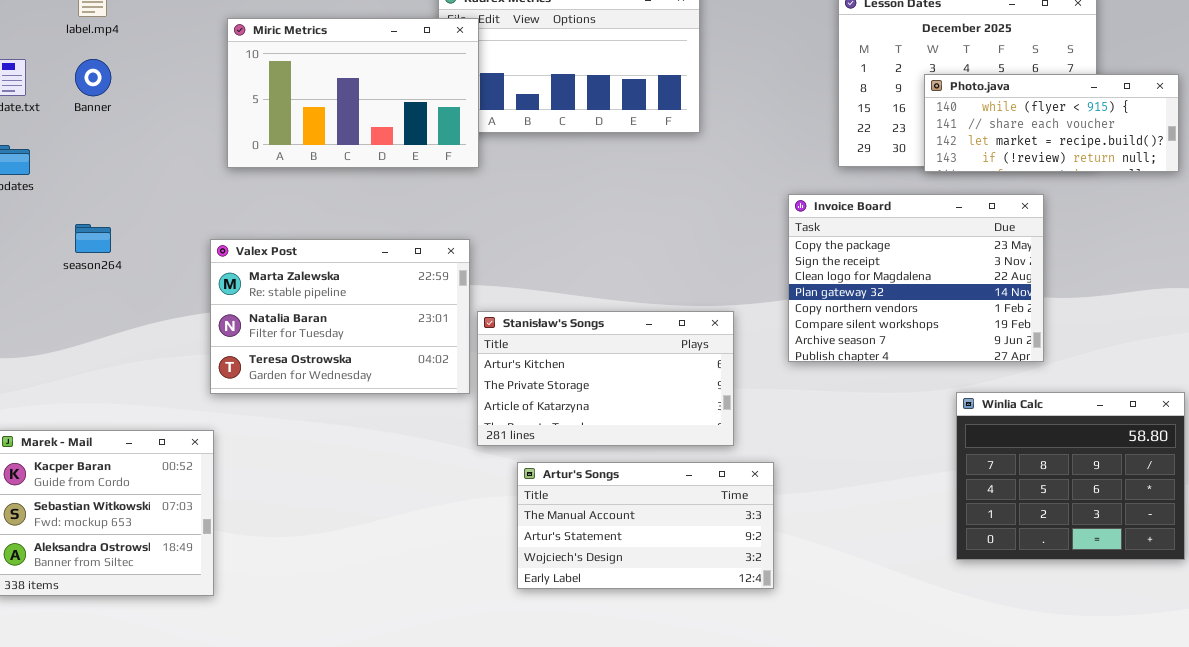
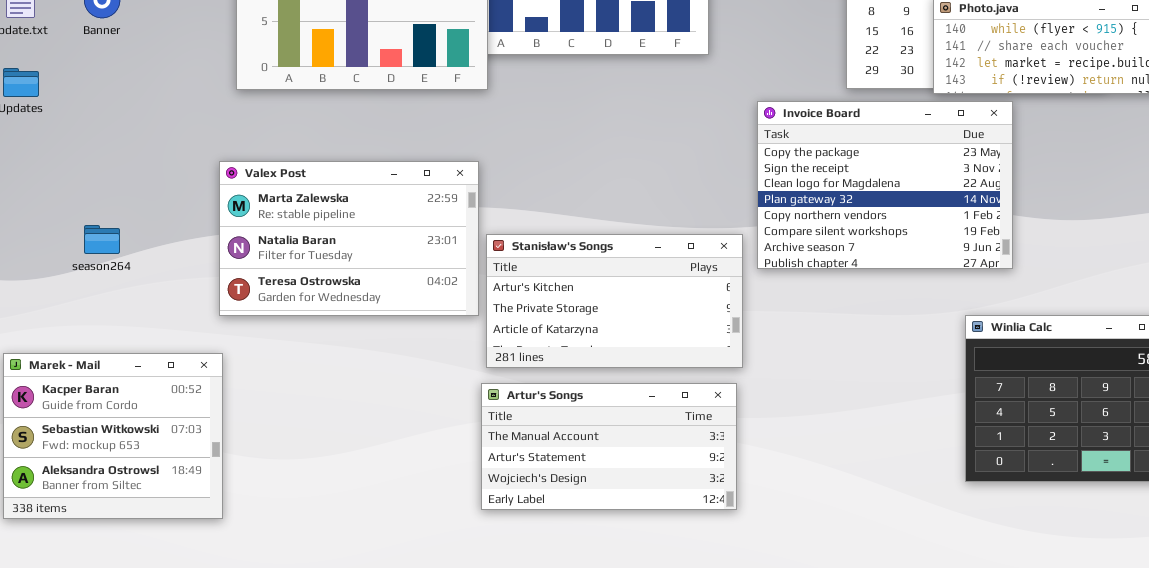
Invoice Board: [788,194,1044,362] -> [757,101,1013,269], moved
season264: [75,224,111,253] -> [84,225,120,254], moved
Artur's Songs: [517,462,774,589] -> [481,383,737,510], moved

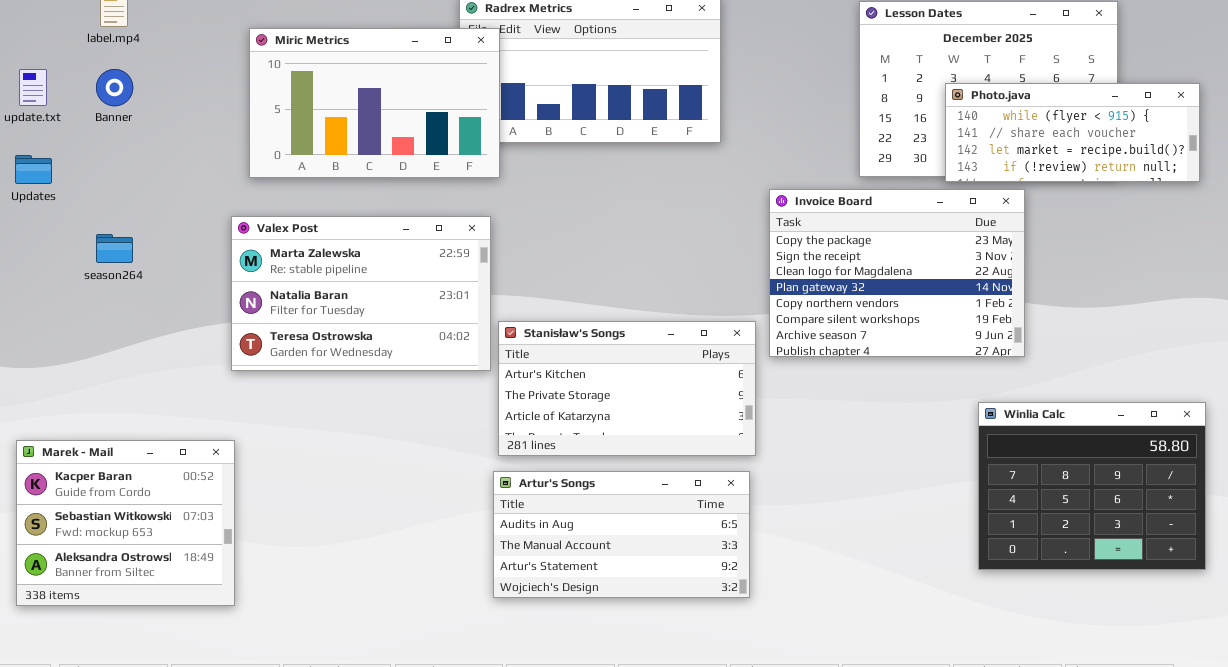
Valex Post: [219,161,479,316] -> [231,216,491,371], moved
season264: [84,225,120,254] -> [96,234,133,263], moved
Artur's Songs: [481,383,737,510] -> [493,471,750,598], scrolled up 1 row

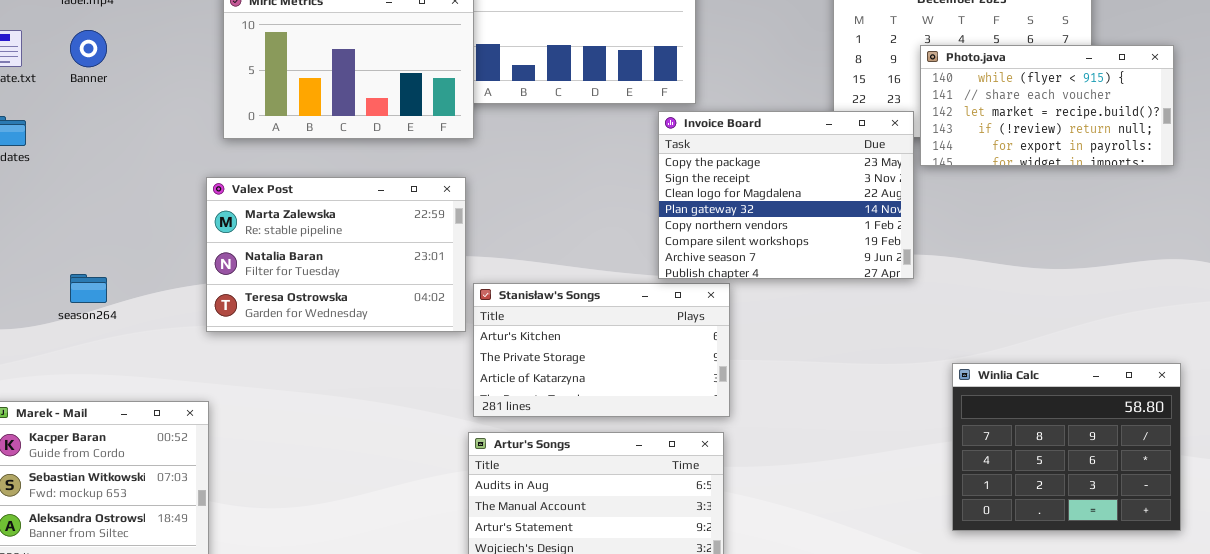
Photo.java: [945,83,1200,182] -> [920,45,1174,166], resized
Invoice Board: [769,189,1025,357] -> [658,111,914,279], moved
season264: [96,234,133,263] -> [70,274,107,303], moved

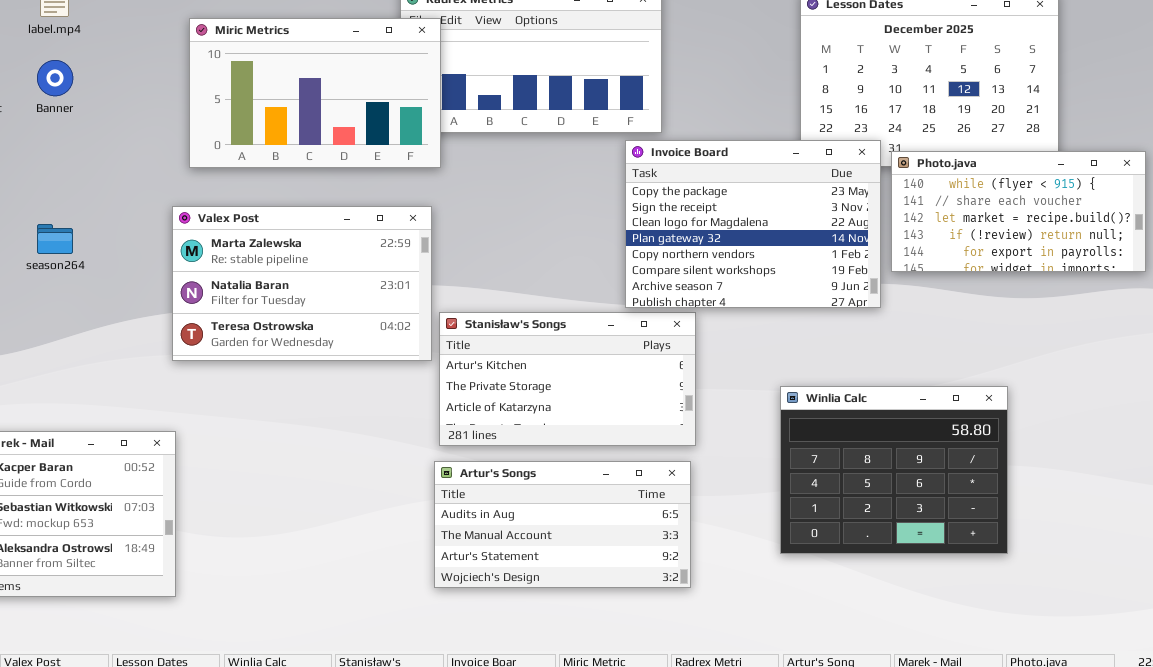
Photo.java: [920,45,1174,166] -> [891,151,1146,272], moved
season264: [70,274,107,303] -> [37,224,73,254], moved
Winlia Calc: [952,363,1181,531] -> [780,386,1008,554], moved

